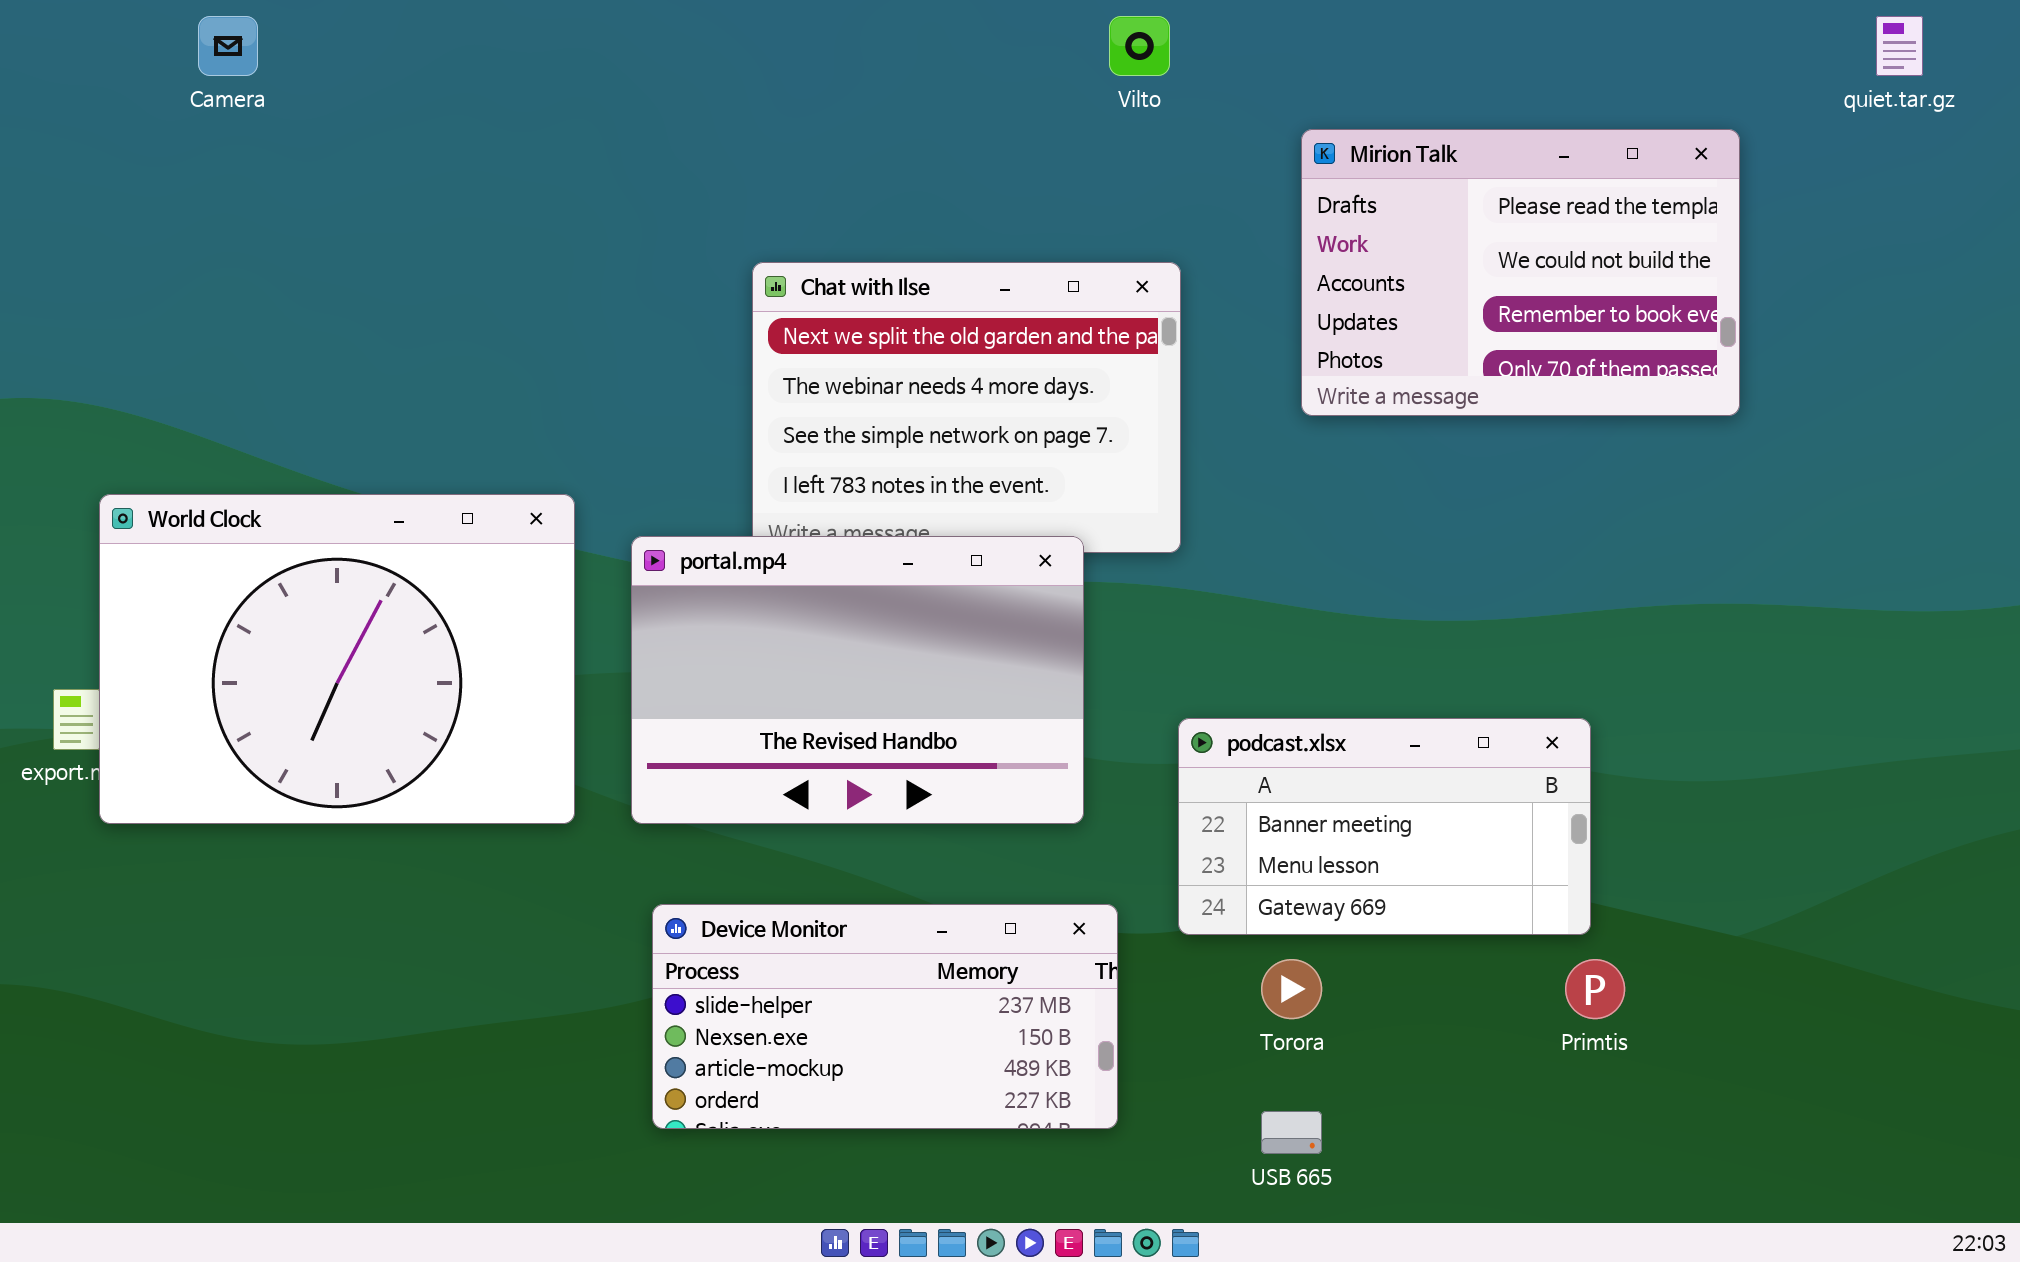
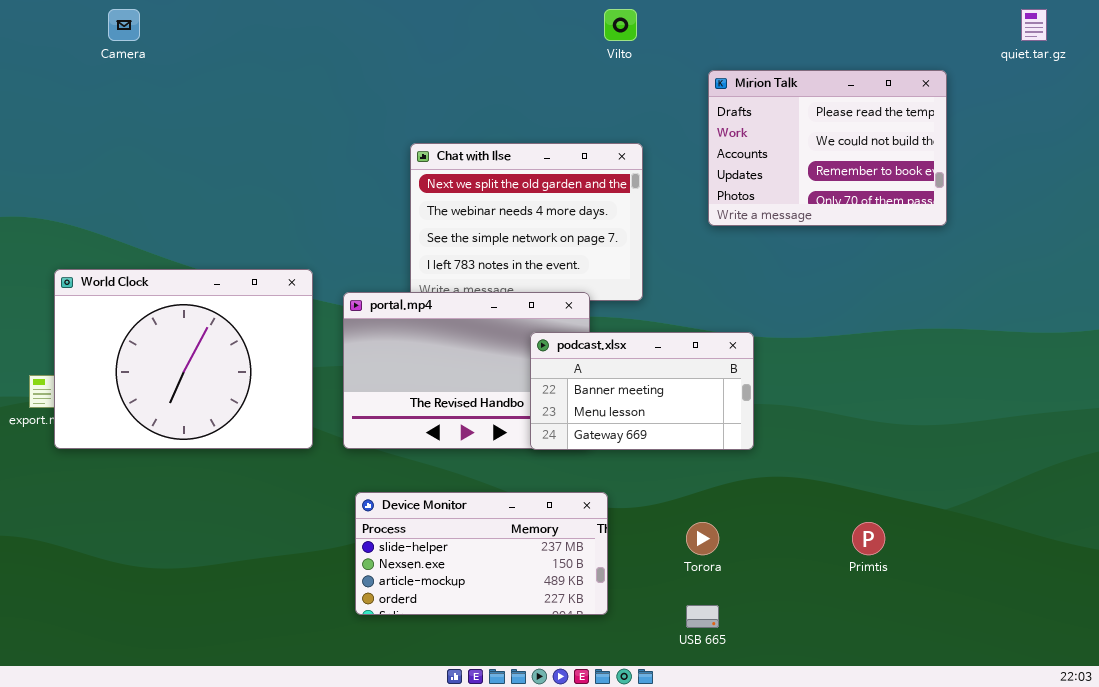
podcast.xlsx: [1178,718,1591,935] -> [530,332,754,450], moved

